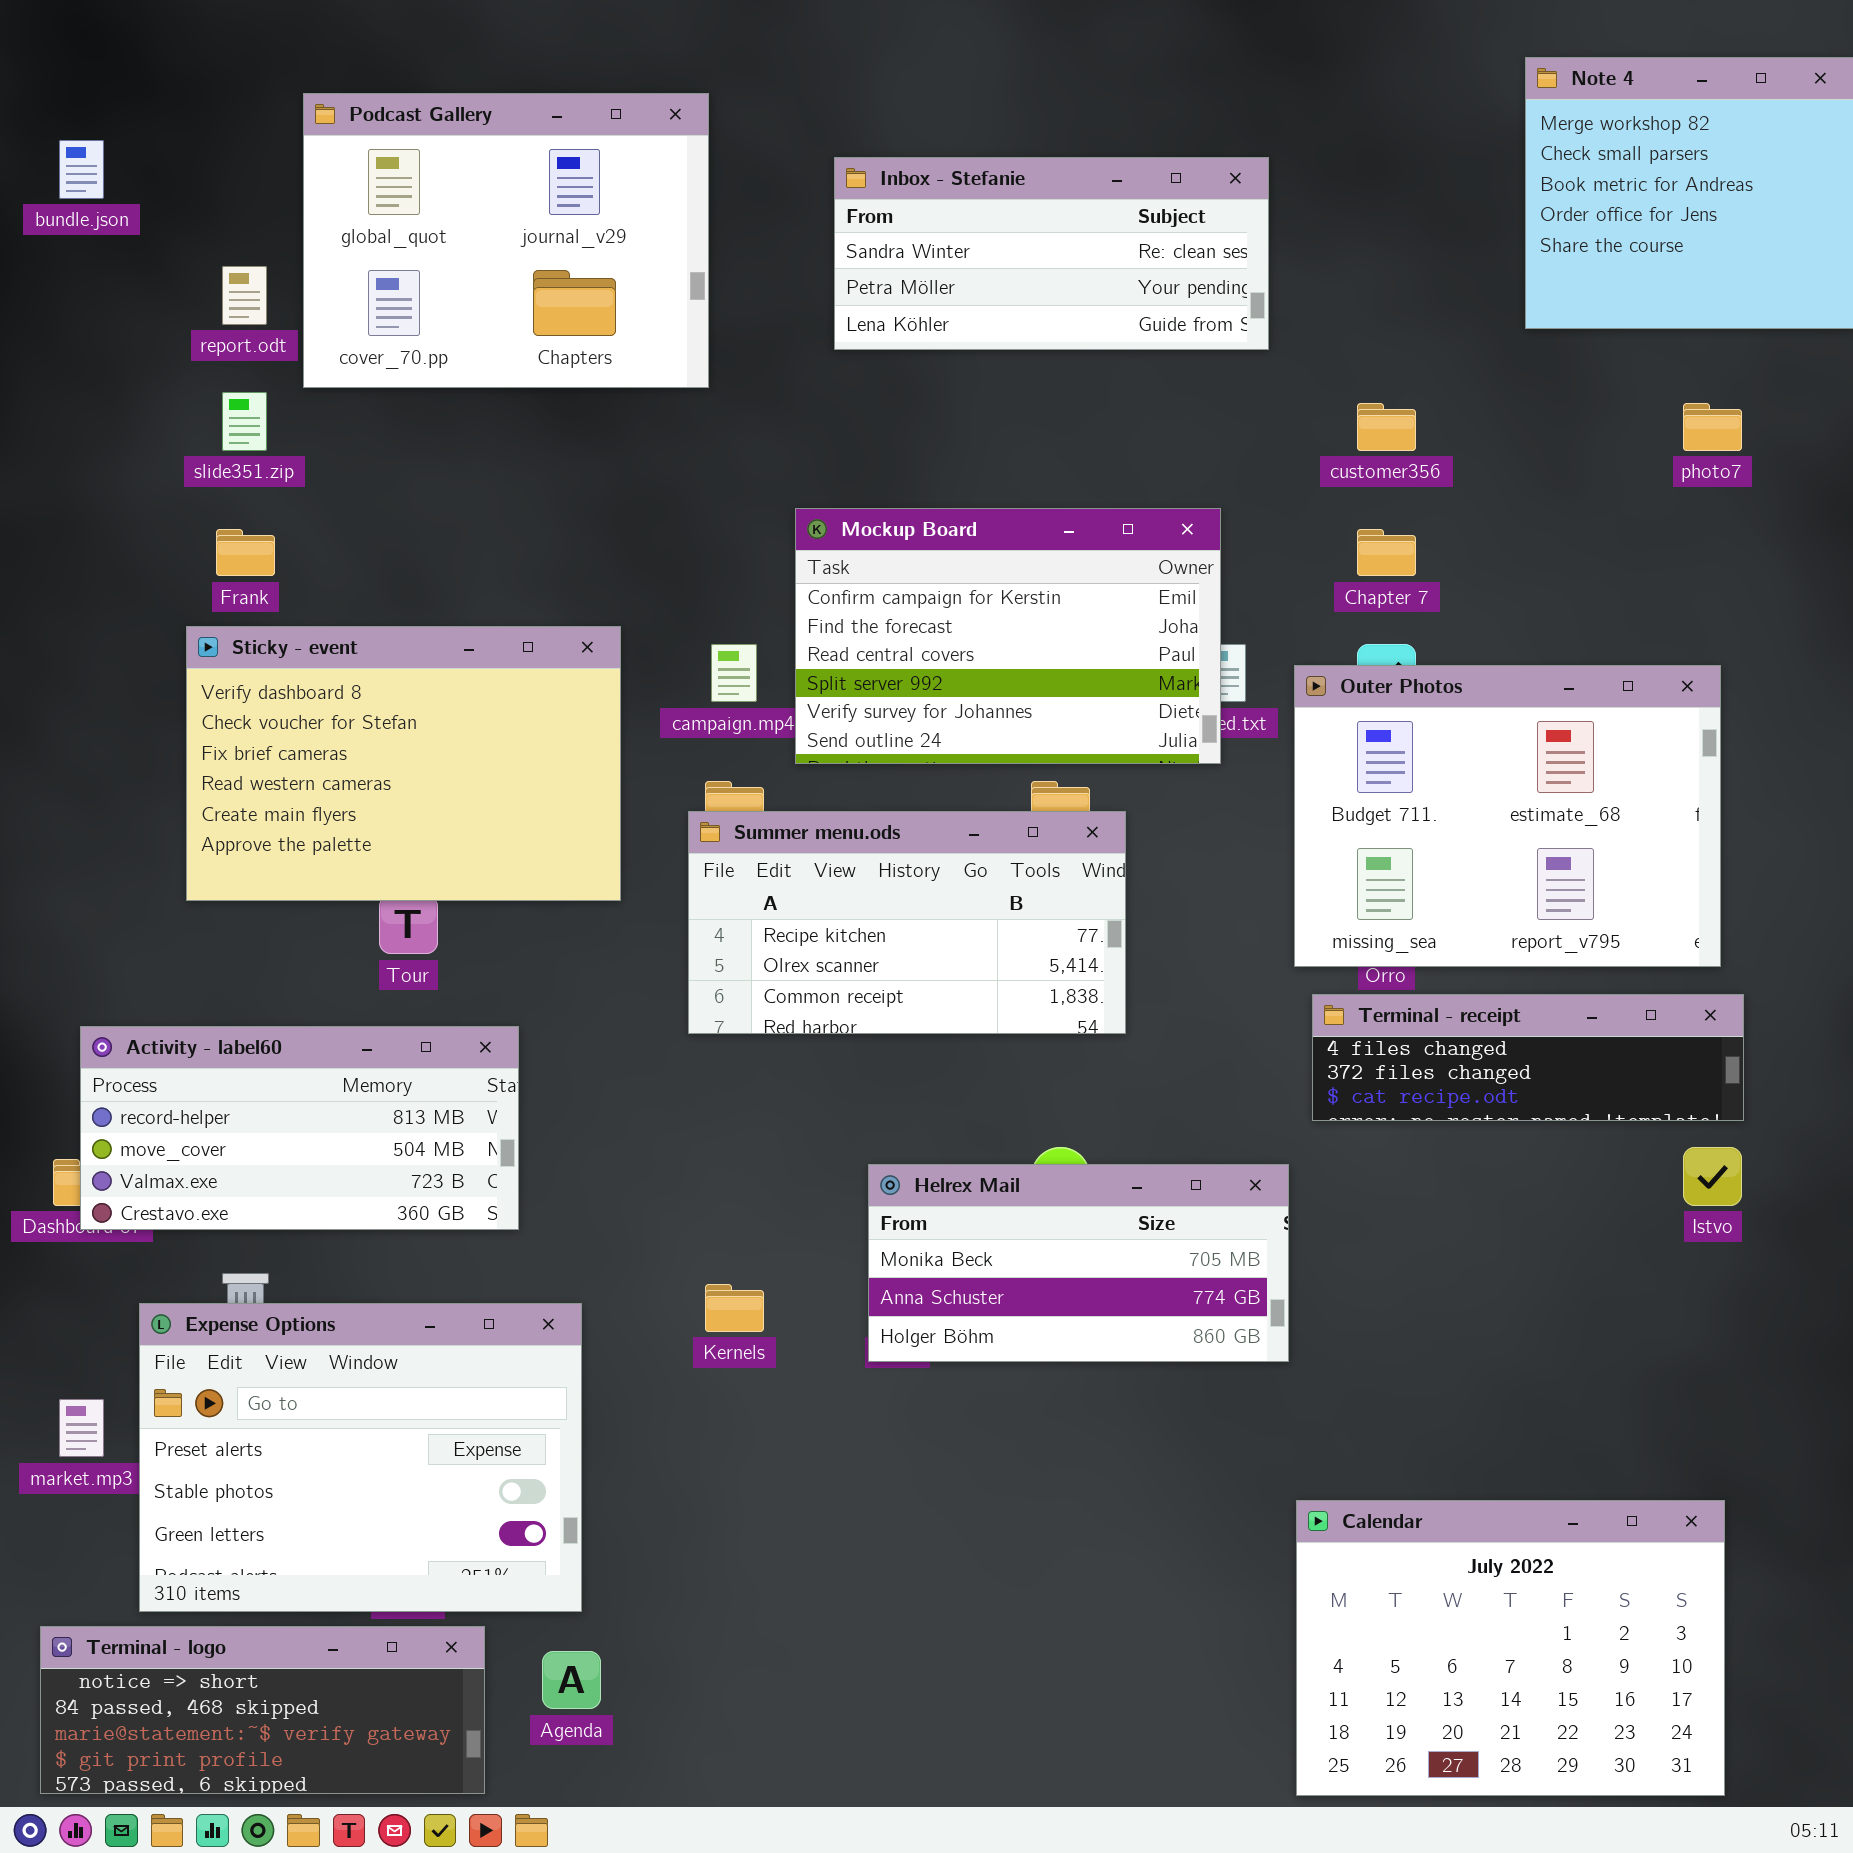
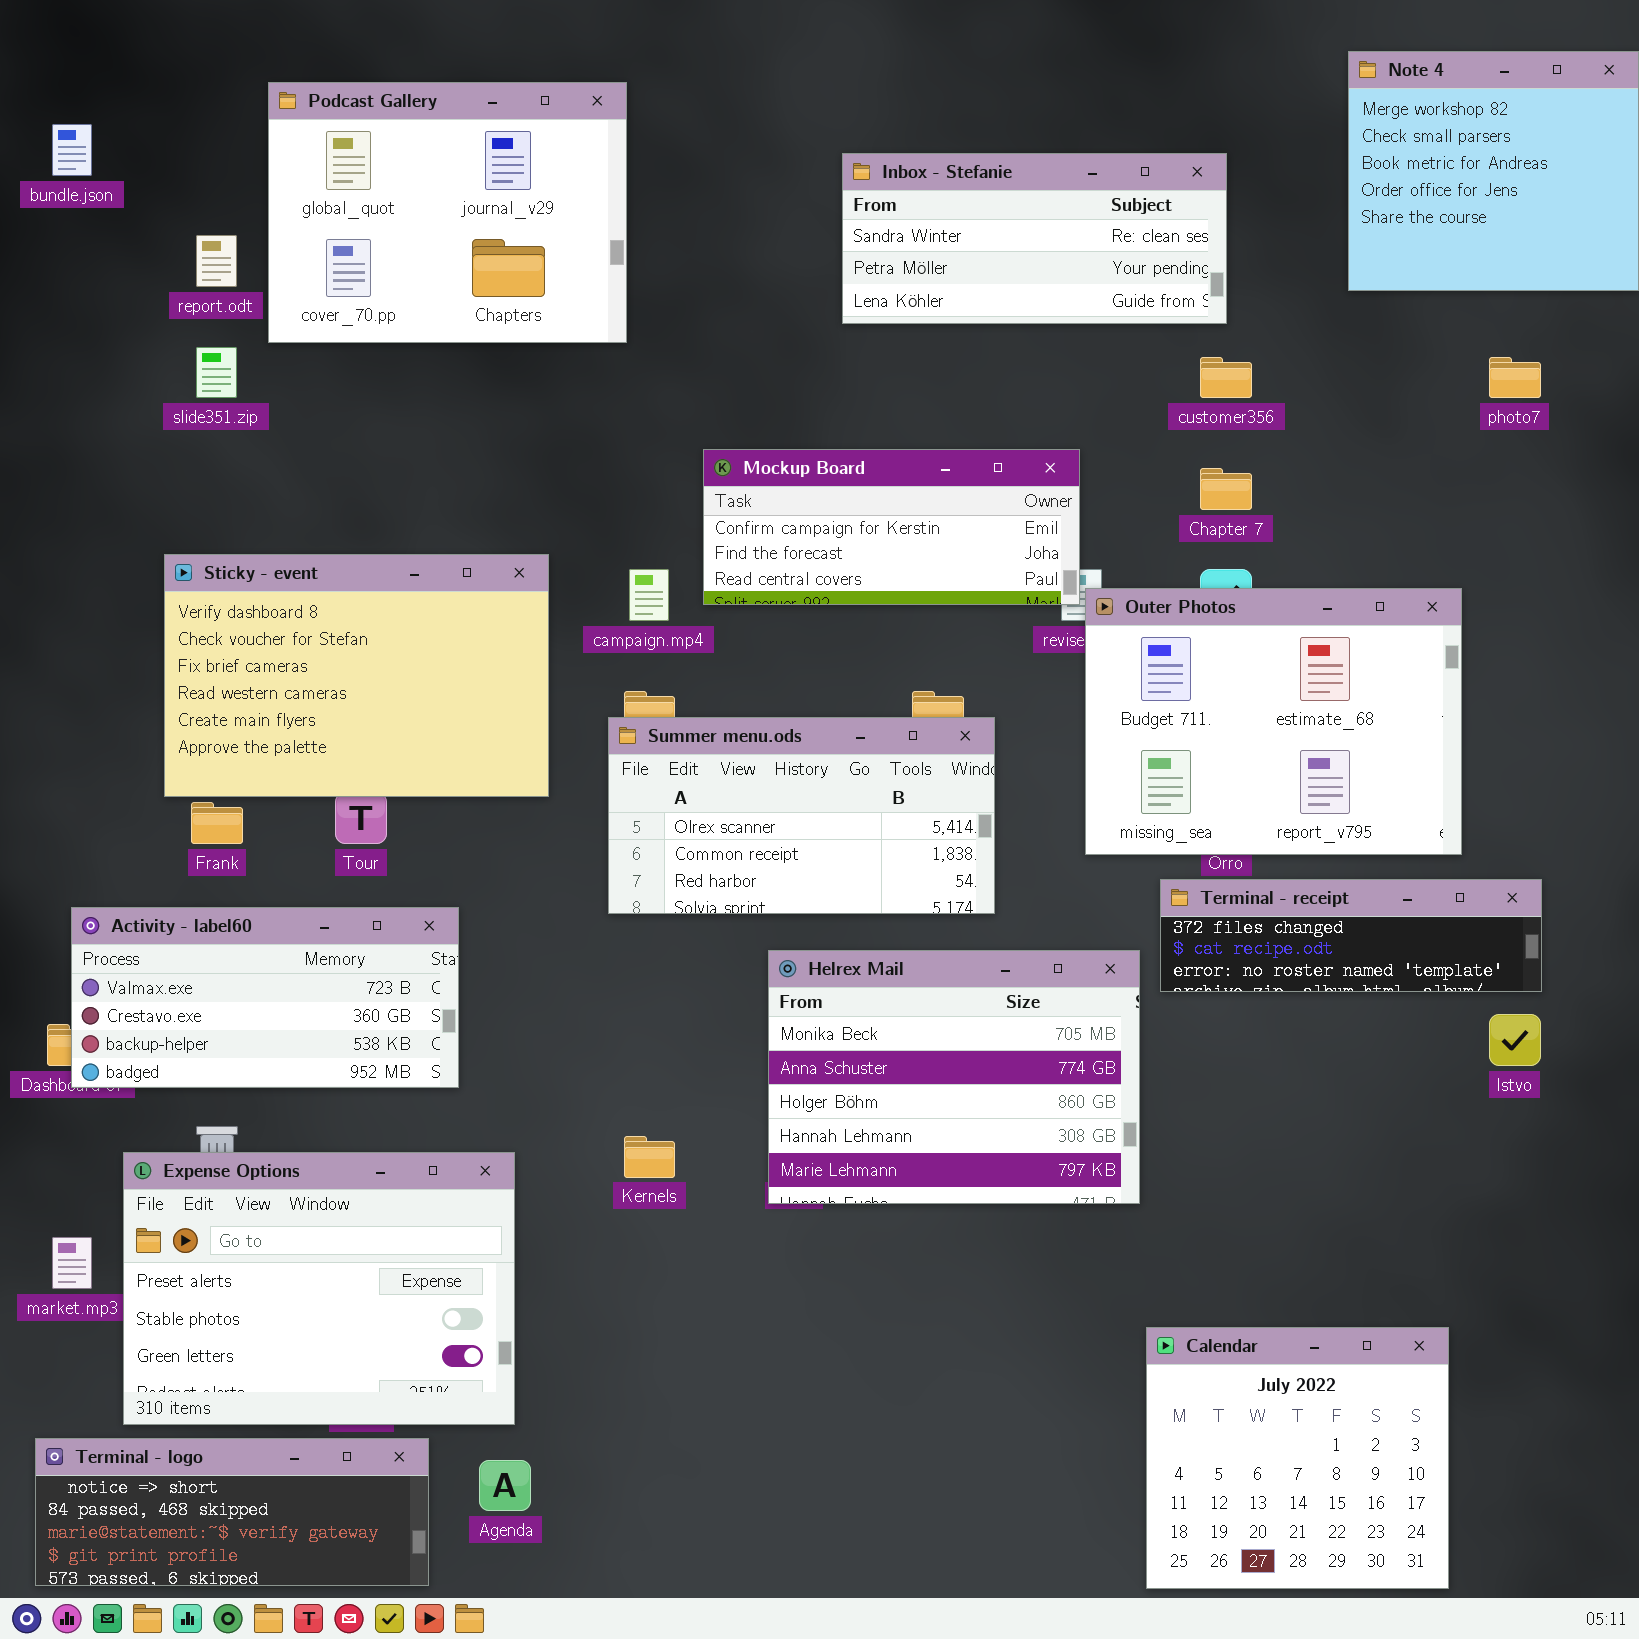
Inbox - Stefanie: [834,157,1269,350] -> [842,153,1227,324], moved
Mockup Board: [795,508,1221,764] -> [703,449,1080,605], resized
Frank: [216,529,275,576] -> [191,802,243,844], moved
Outer Photos: [1294,665,1721,967] -> [1085,588,1462,855], moved
Summer menu.ods: [688,811,1126,1034] -> [608,717,995,914], scrolled down 1 row
Terminal - receipt: [1312,994,1744,1121] -> [1160,879,1542,992], scrolled down 1 row
Activity - label60: [80,1026,519,1230] -> [71,907,459,1088], scrolled down 2 rows
Helrex Mail: [868,1164,1289,1362] -> [768,950,1140,1204], resized
Calendar: [1296,1500,1725,1796] -> [1146,1327,1449,1589], resized

